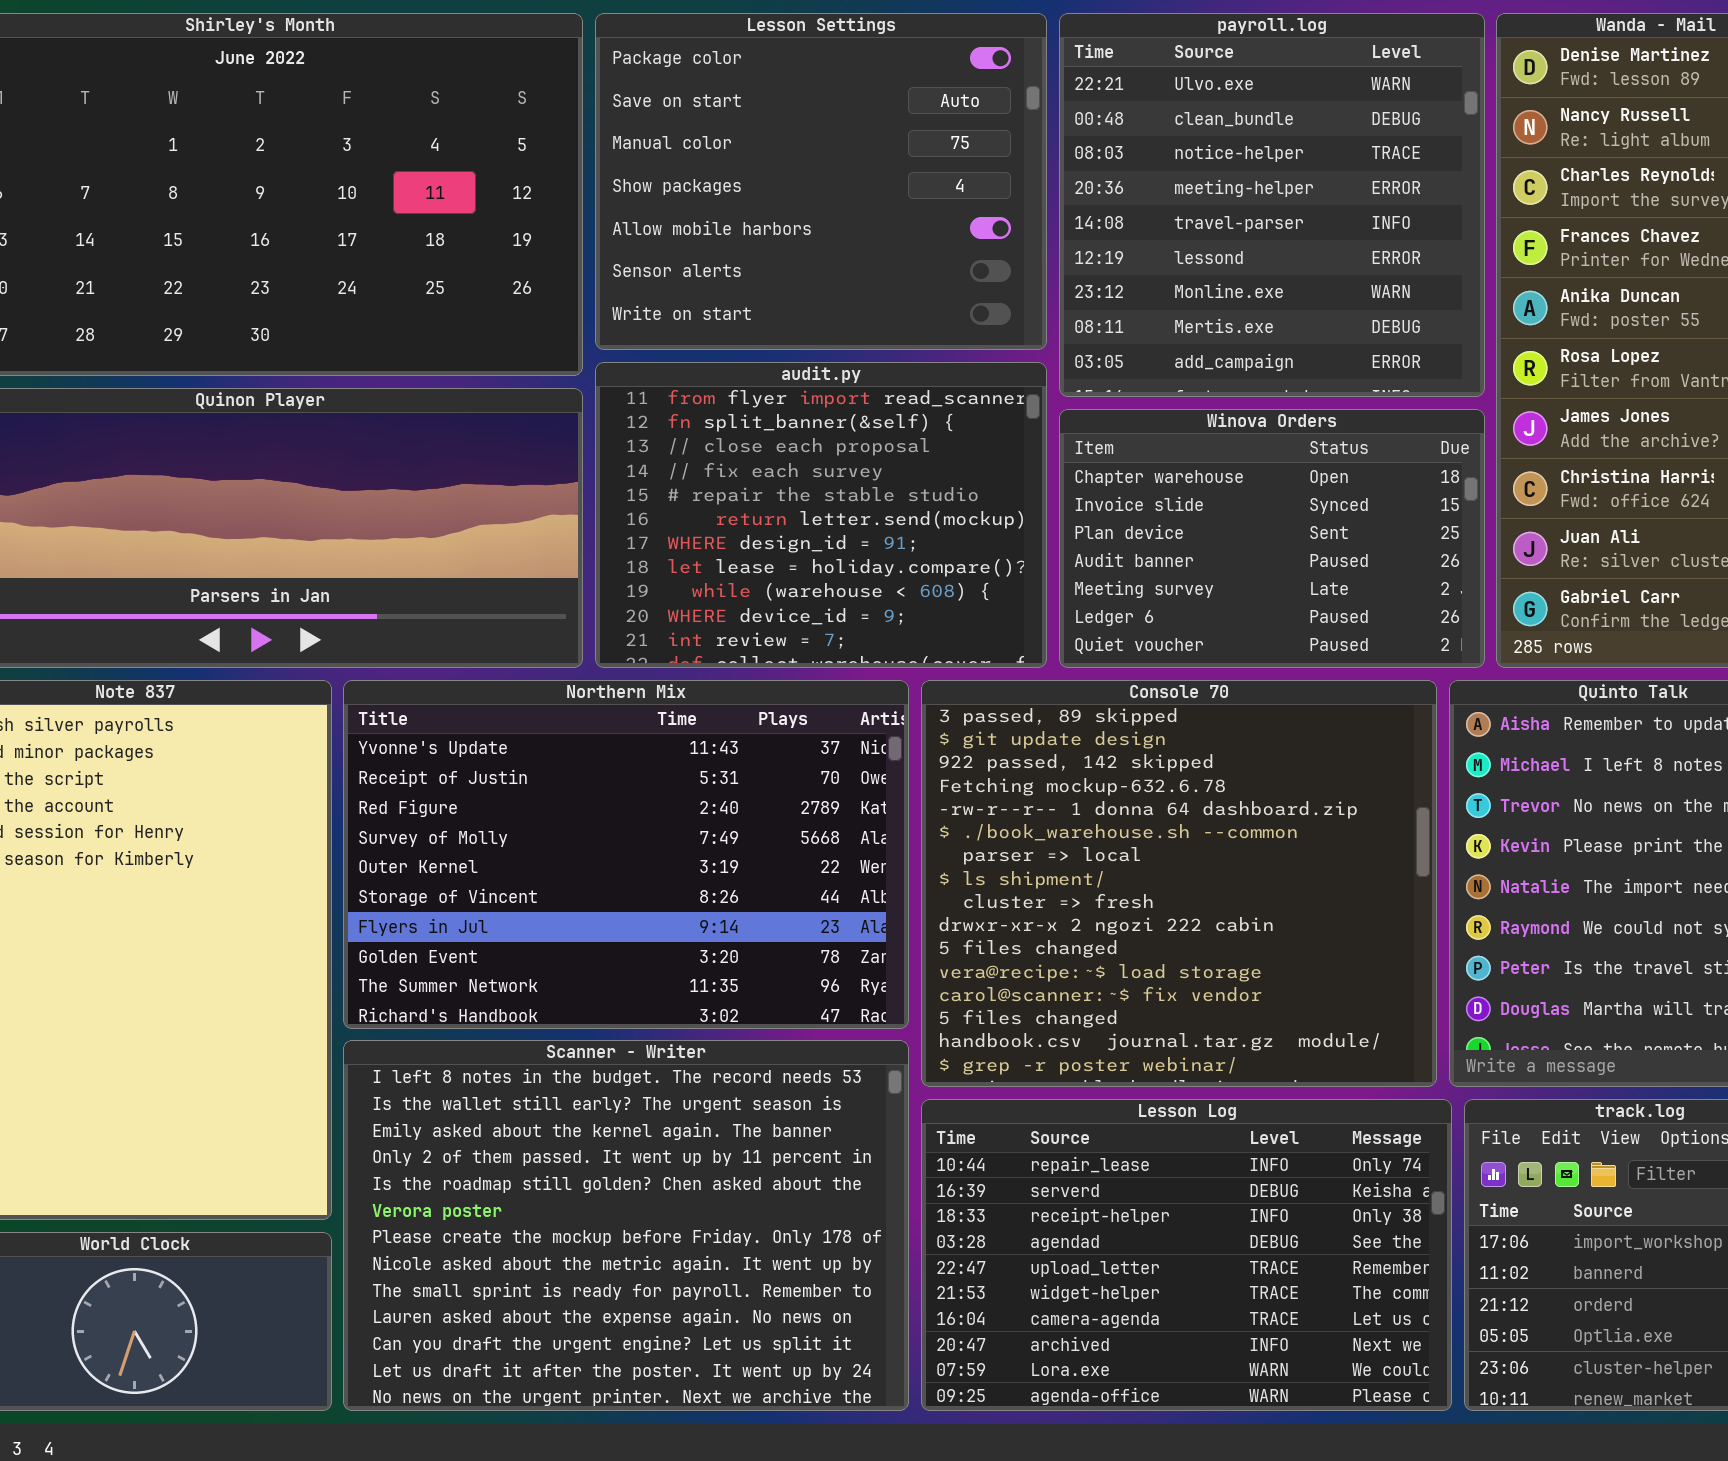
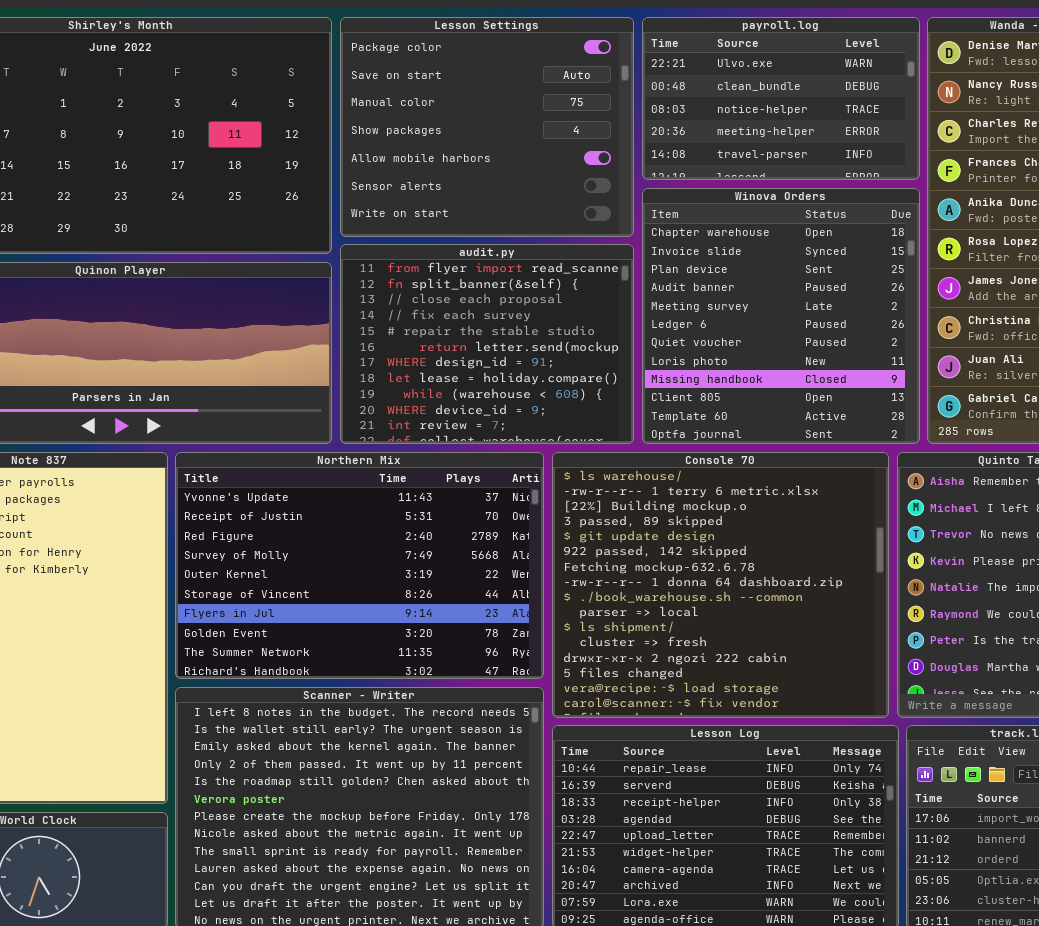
payroll.log: [1059,13,1485,397] -> [642,17,920,180], resized
Winova Orders: [1059,409,1485,668] -> [642,188,920,444], resized
Console 70: [921,680,1437,1087] -> [552,452,889,718], scrolled up 3 rows

